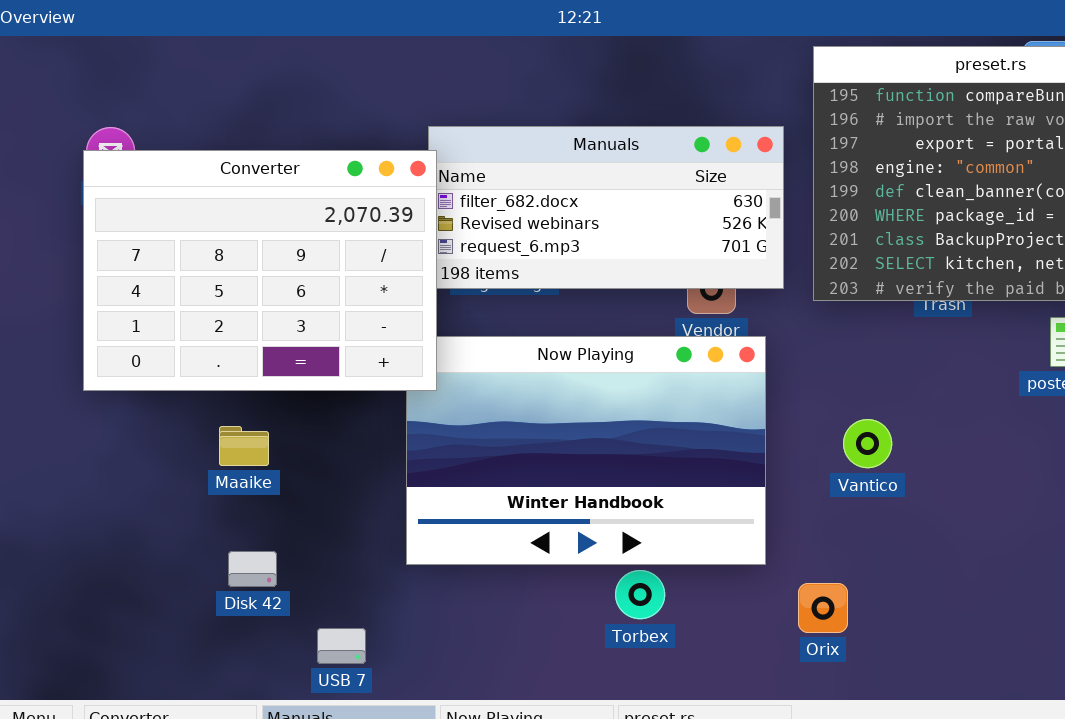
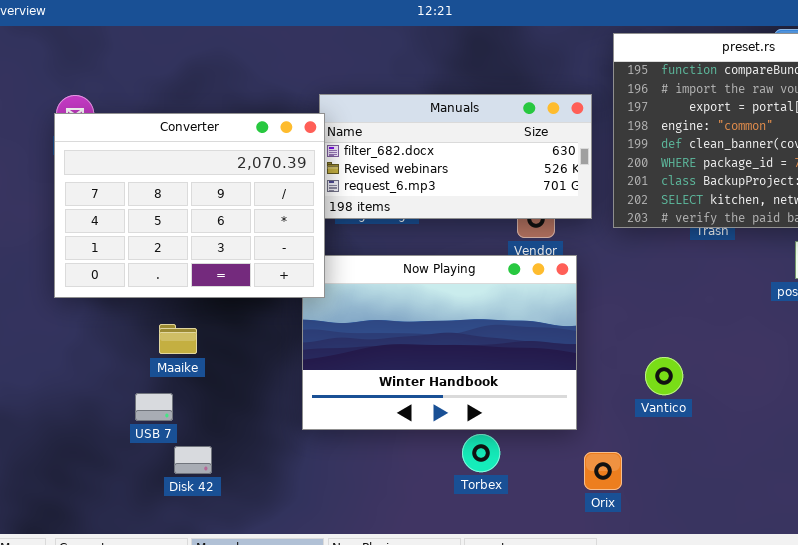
Vantico: [843,419,892,468] -> [645,357,683,395], moved
Disk 42: [228,551,277,587] -> [174,446,212,474], moved
Orix: [798,583,848,633] -> [584,452,622,490], moved
USB 7: [317,628,366,664] -> [135,393,173,421], moved

